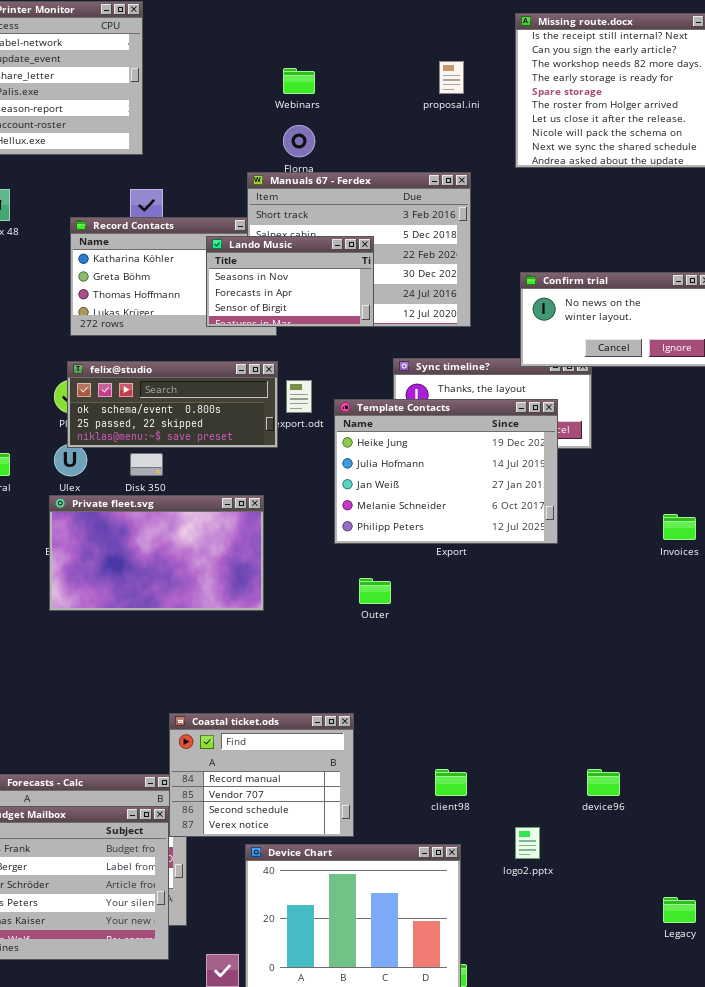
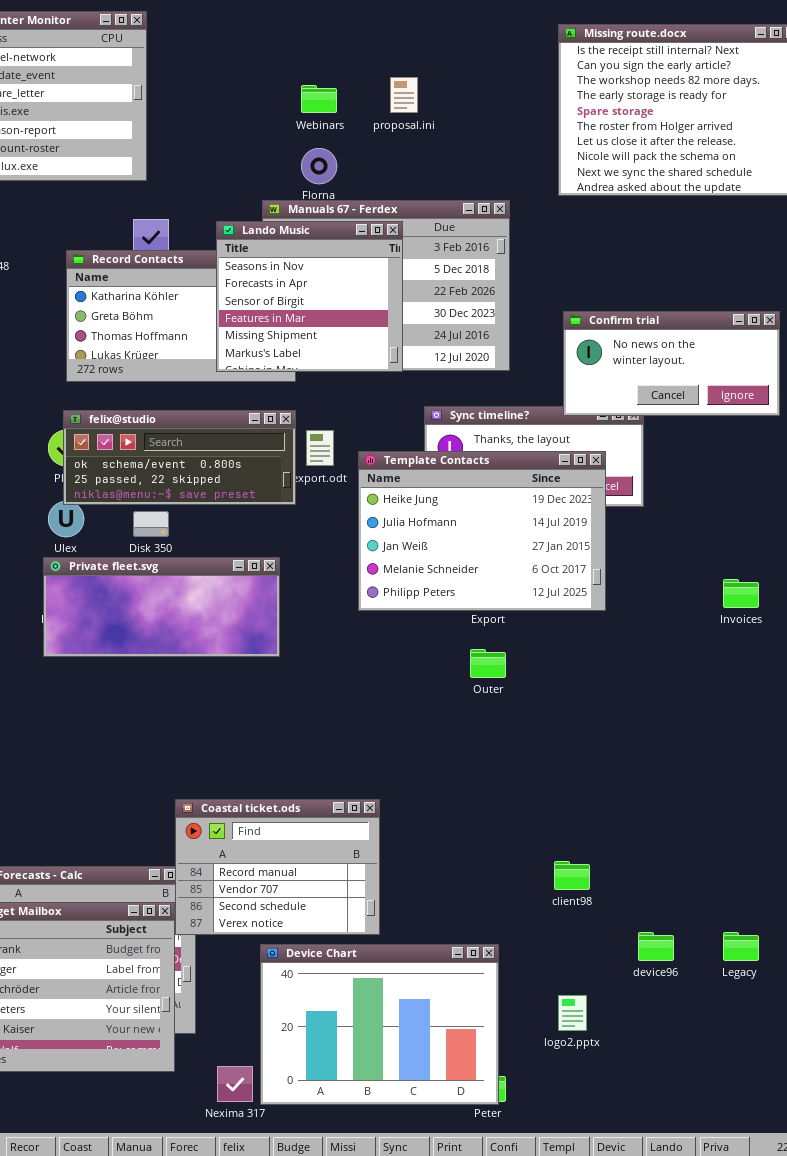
proposal.ini: [439,61,464,94] -> [390,77,418,113], moved
Lando Music: [206,236,374,327] -> [216,221,403,372], resized
Private fleet.svg: [49,495,264,611] -> [43,557,280,657], resized
Outer: [359,578,391,604] -> [470,649,506,678], moved
client98: [435,769,467,796] -> [554,861,590,890], moved
device96: [587,769,620,796] -> [638,932,674,961], moved
logo2.pptx: [515,827,540,859] -> [558,995,587,1031], moved
Legacy: [663,897,696,923] -> [723,932,759,961], moved

